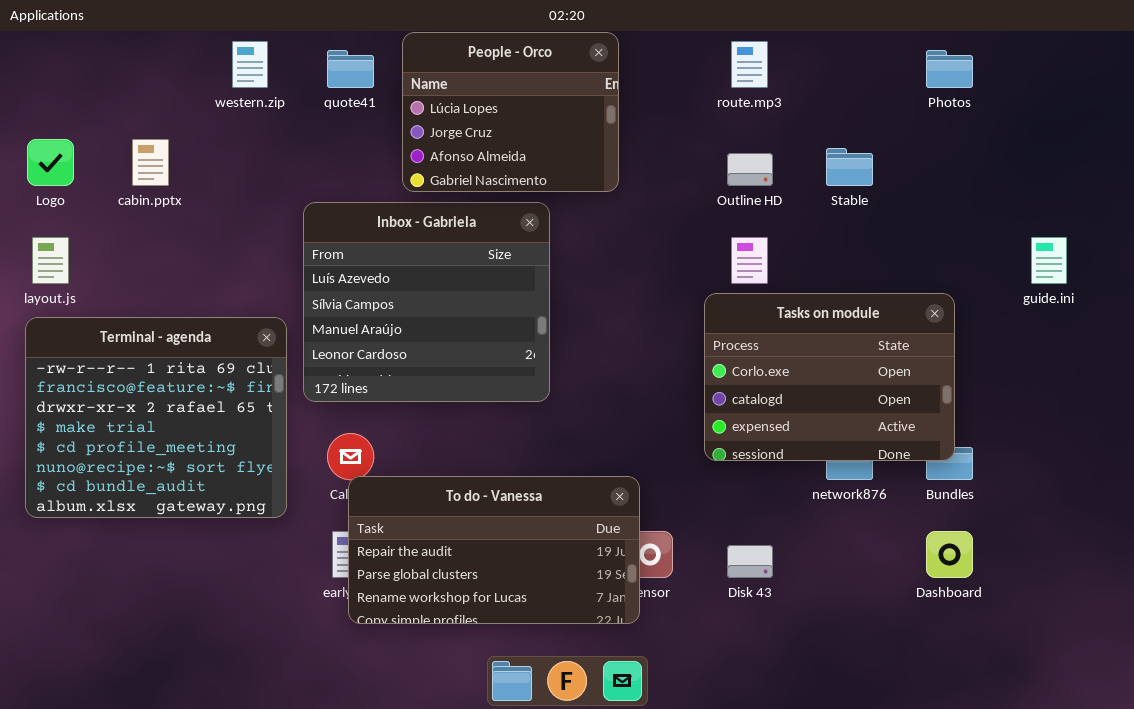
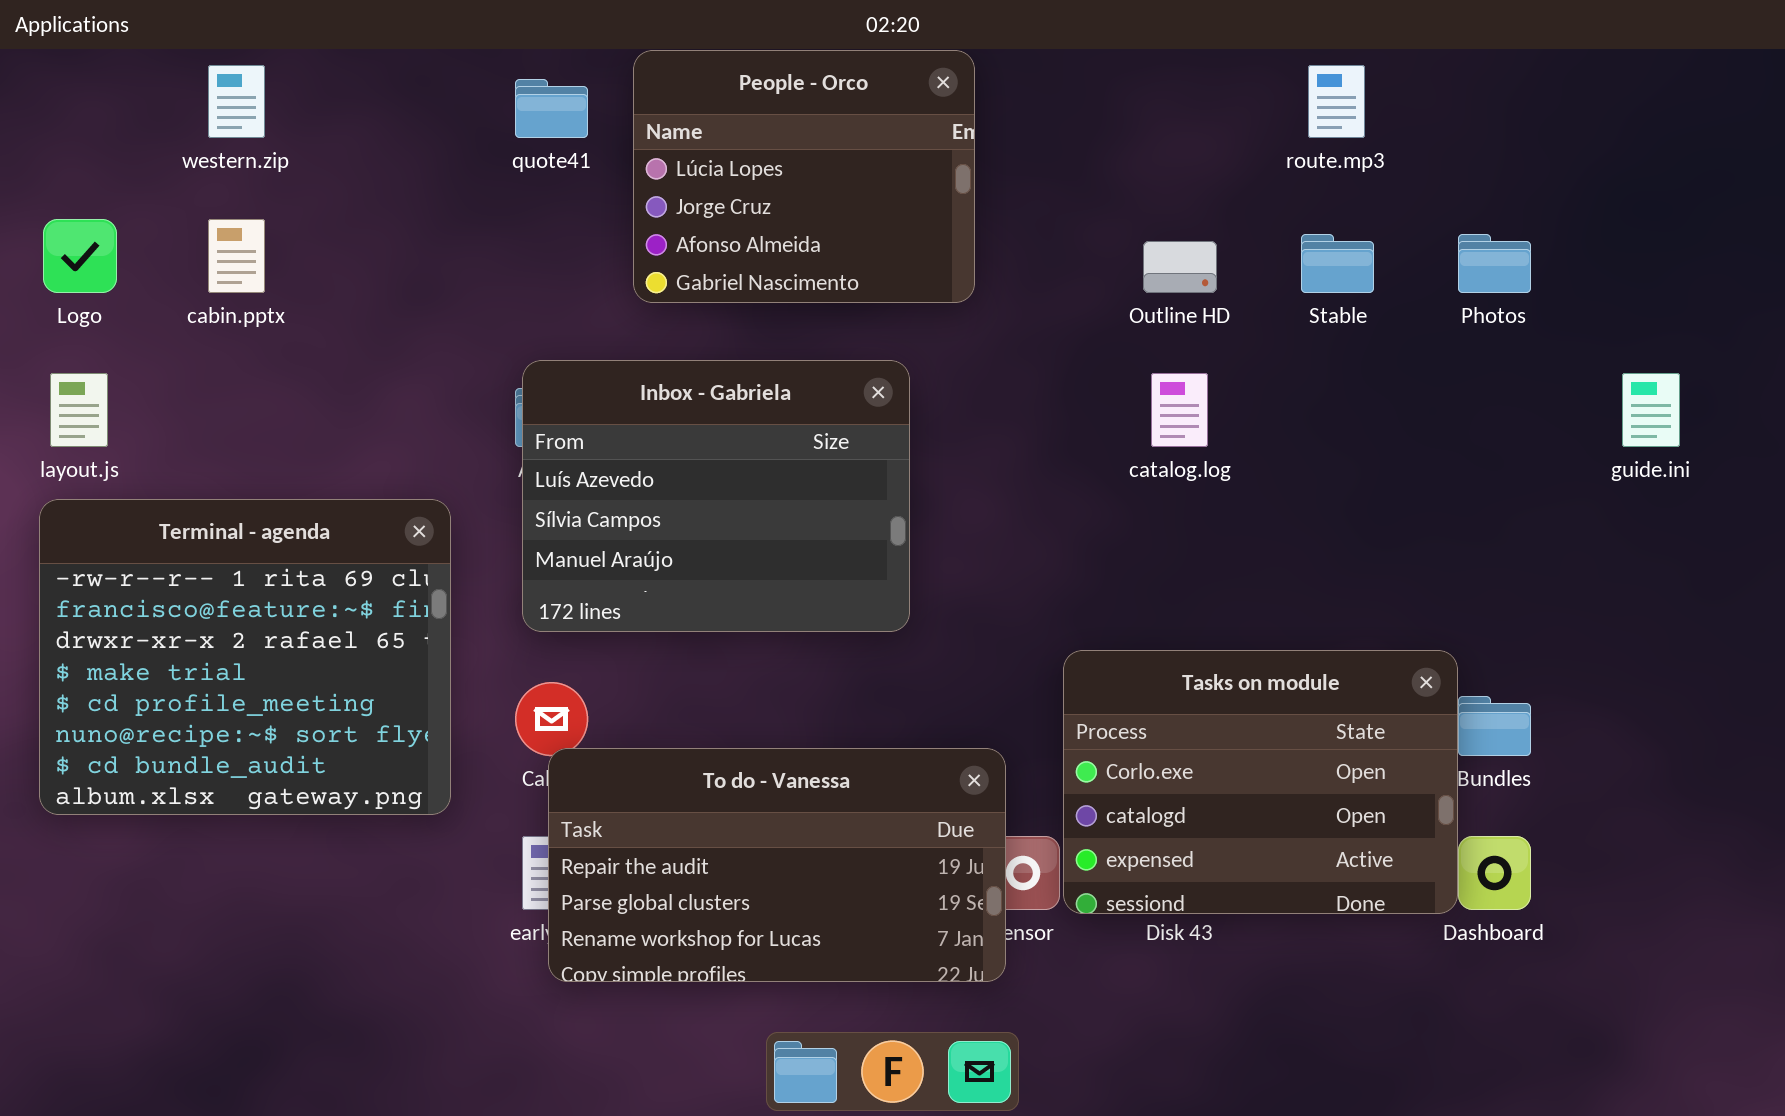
western.zip: [232,41,268,88] -> [208,65,265,138], moved
route.mp3: [731,41,768,88] -> [1308,65,1365,138], moved
Photos: [926,50,973,88] -> [1458,234,1531,293], moved
Inbox - Gabriela: [303,202,550,402] -> [522,360,910,632], moved, resized
Tasks on module: [704,293,955,461] -> [1063,650,1458,914], moved

